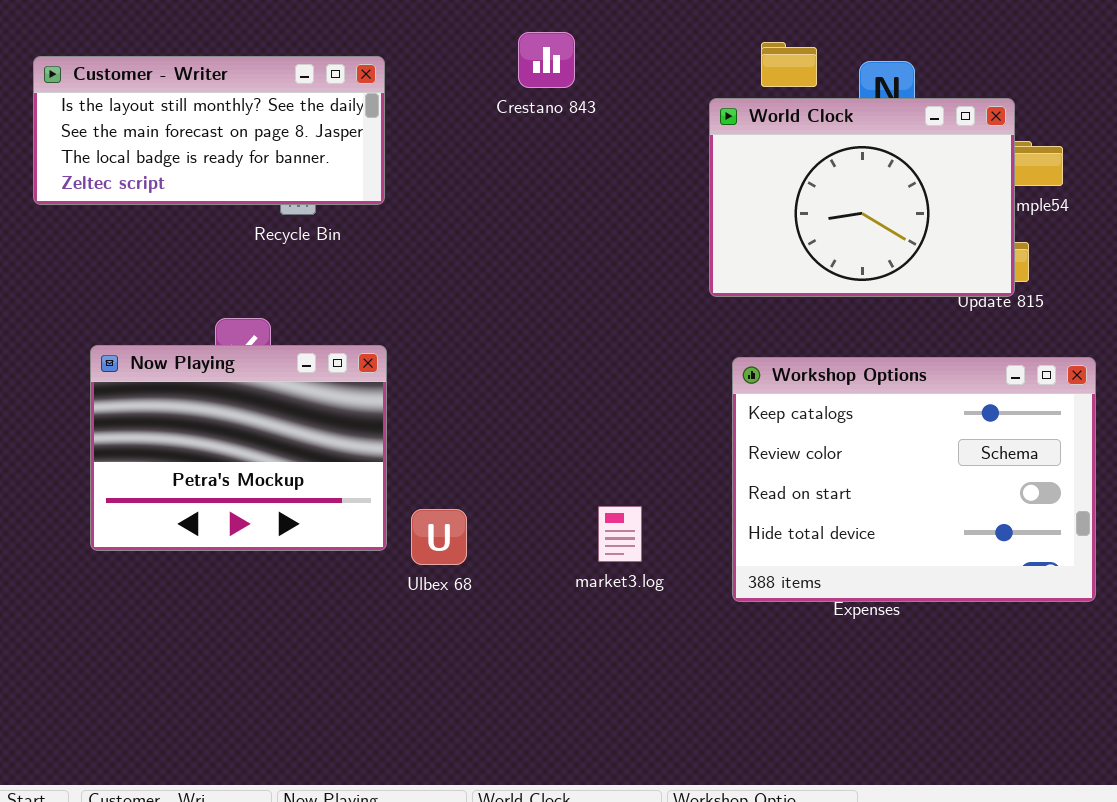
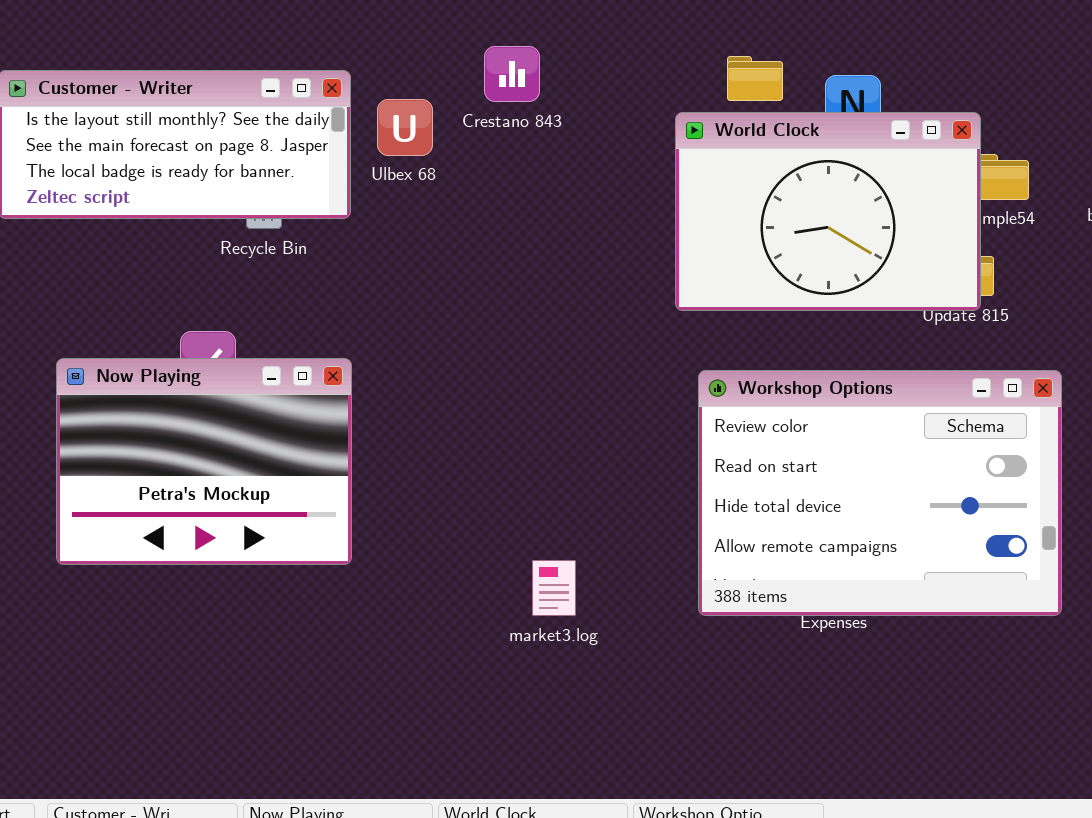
Workshop Options: [732,357,1096,602] -> [698,370,1062,616], scrolled down 1 row
market3.log: [598,506,642,562] -> [532,560,576,616], moved
Ulbex 68: [411,509,467,565] -> [377,99,433,156], moved

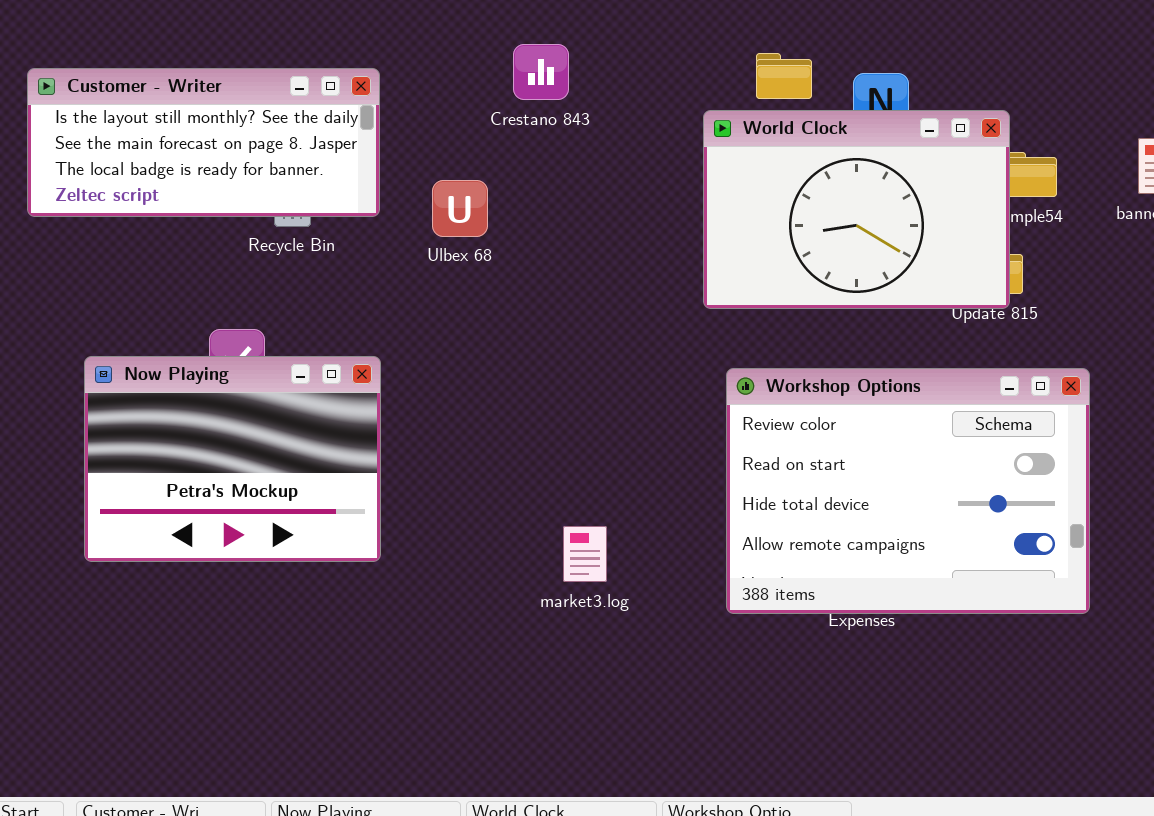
Ulbex 68: [377,99,433,156] -> [432,180,488,237], moved
market3.log: [532,560,576,616] -> [563,526,607,582], moved

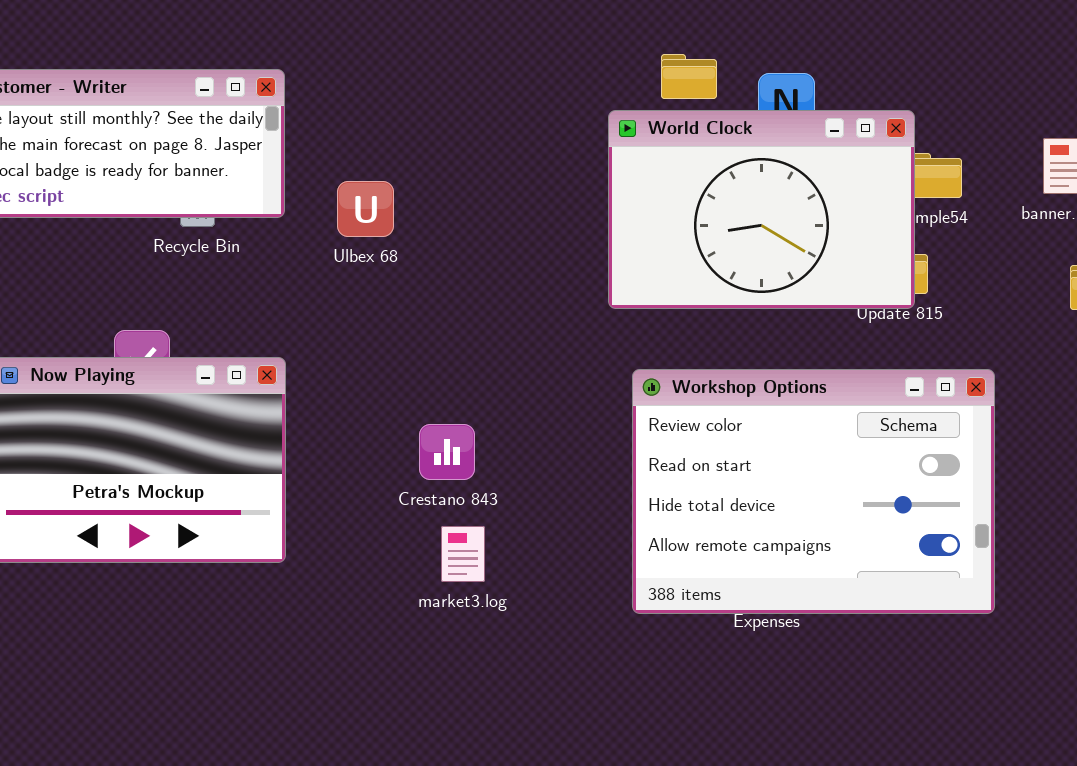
Crestano 843: [513,44,569,100] -> [419,424,475,480], moved
market3.log: [563,526,607,582] -> [441,526,485,582], moved

